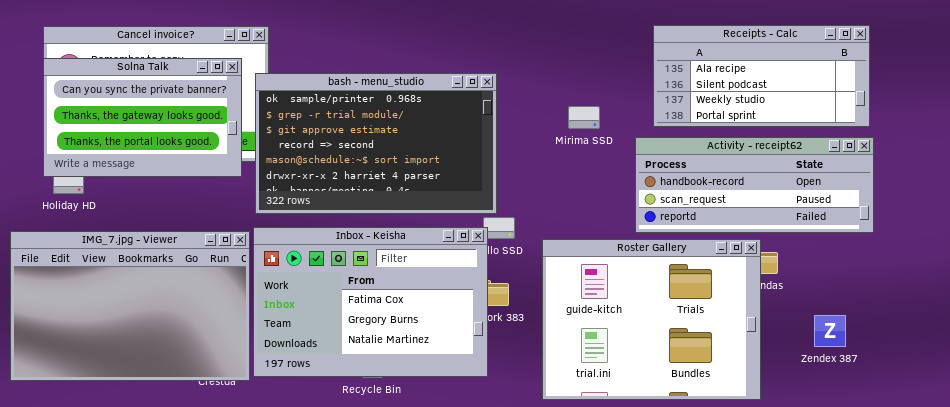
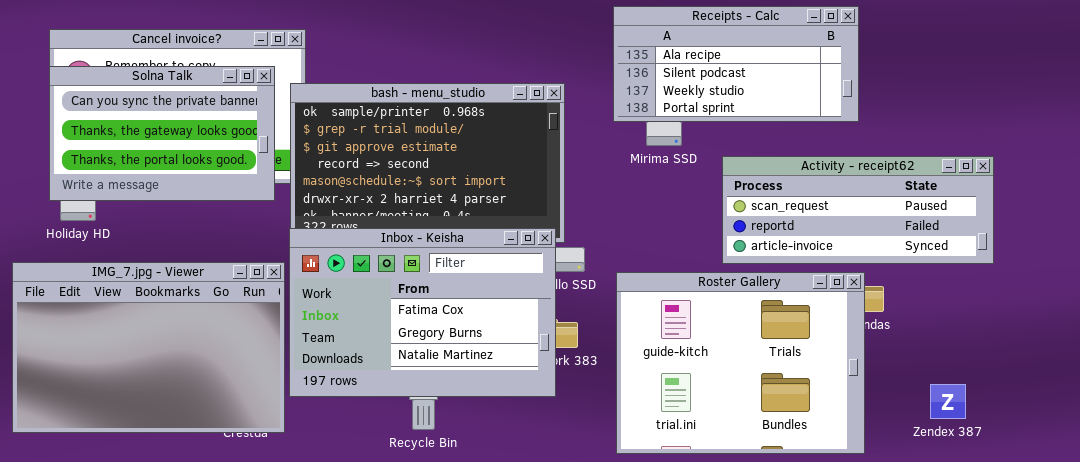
Receipts - Calc: [653,25,870,127] -> [613,6,859,122], moved
Activity - receipt62: [635,137,874,233] -> [722,156,994,264], scrolled down 1 row
Inbox - Keisha: [253,227,488,377] -> [289,228,556,397], moved
Zendex 387: [814,315,846,347] -> [930,384,966,419], moved

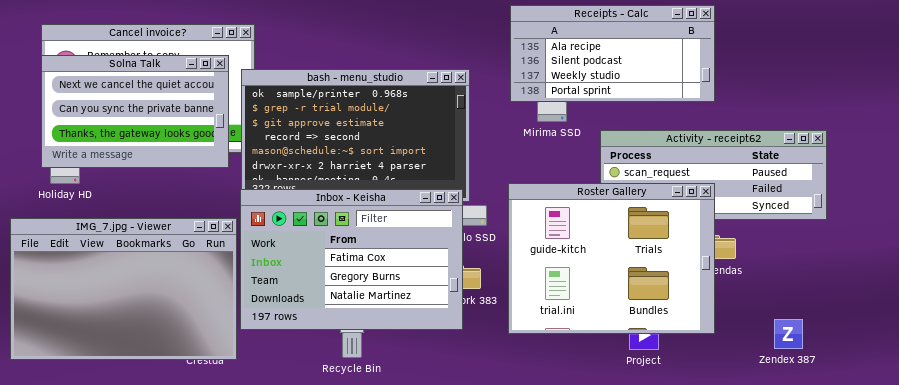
Solna Talk: [49,66,275,201] -> [41,55,229,168], scrolled up 1 row
Roster Gallery: [616,272,865,454] -> [508,183,715,334], moved

